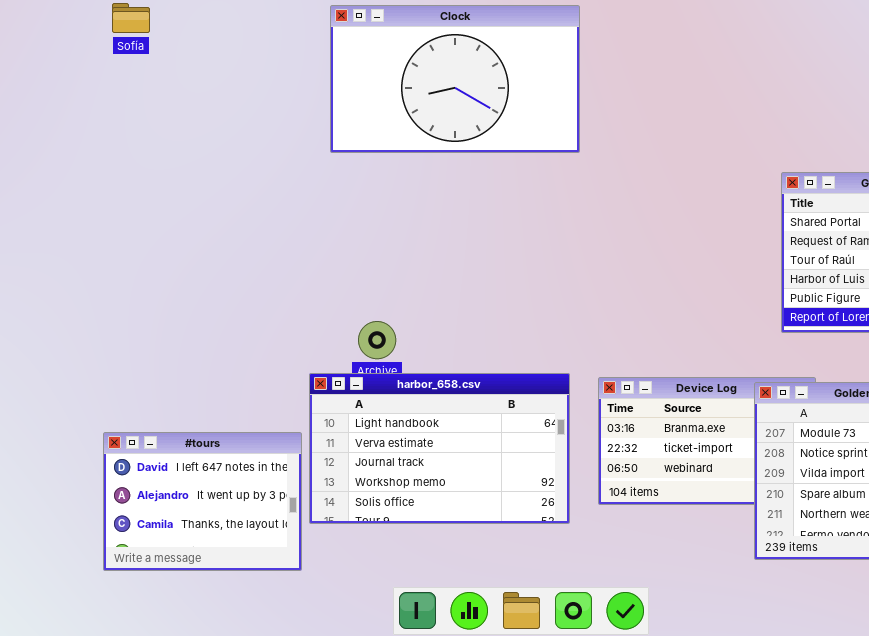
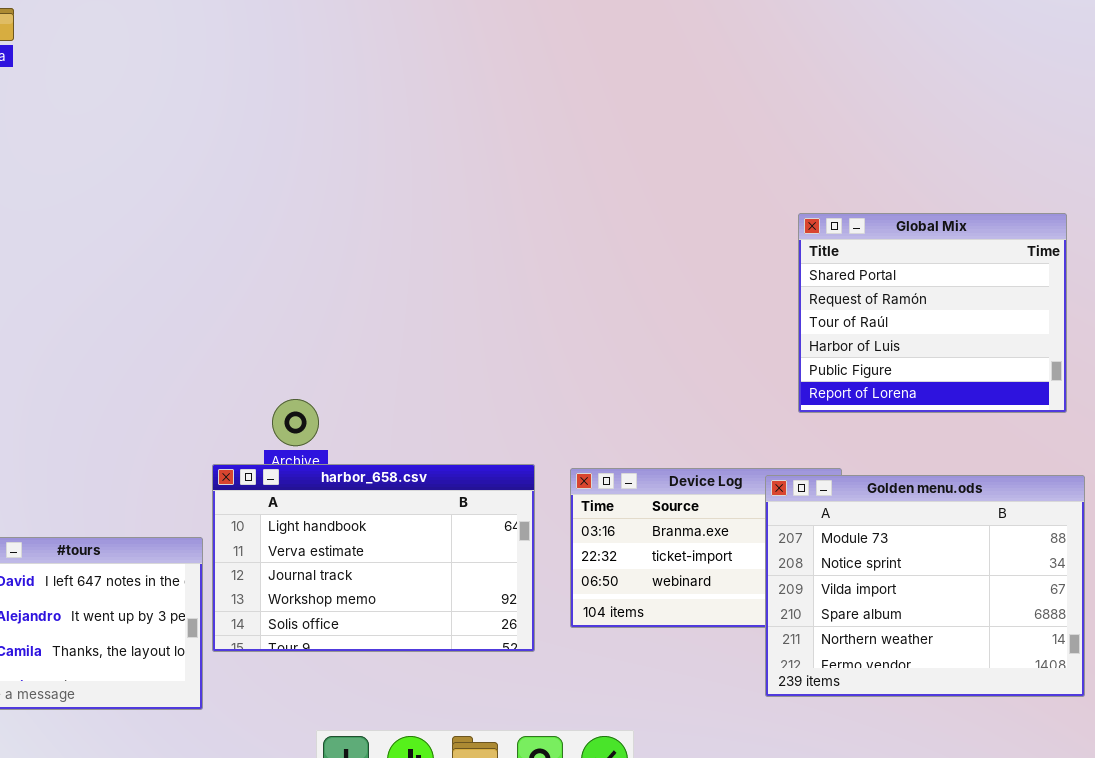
Clock: [330,5,580,153] -> none, closed

